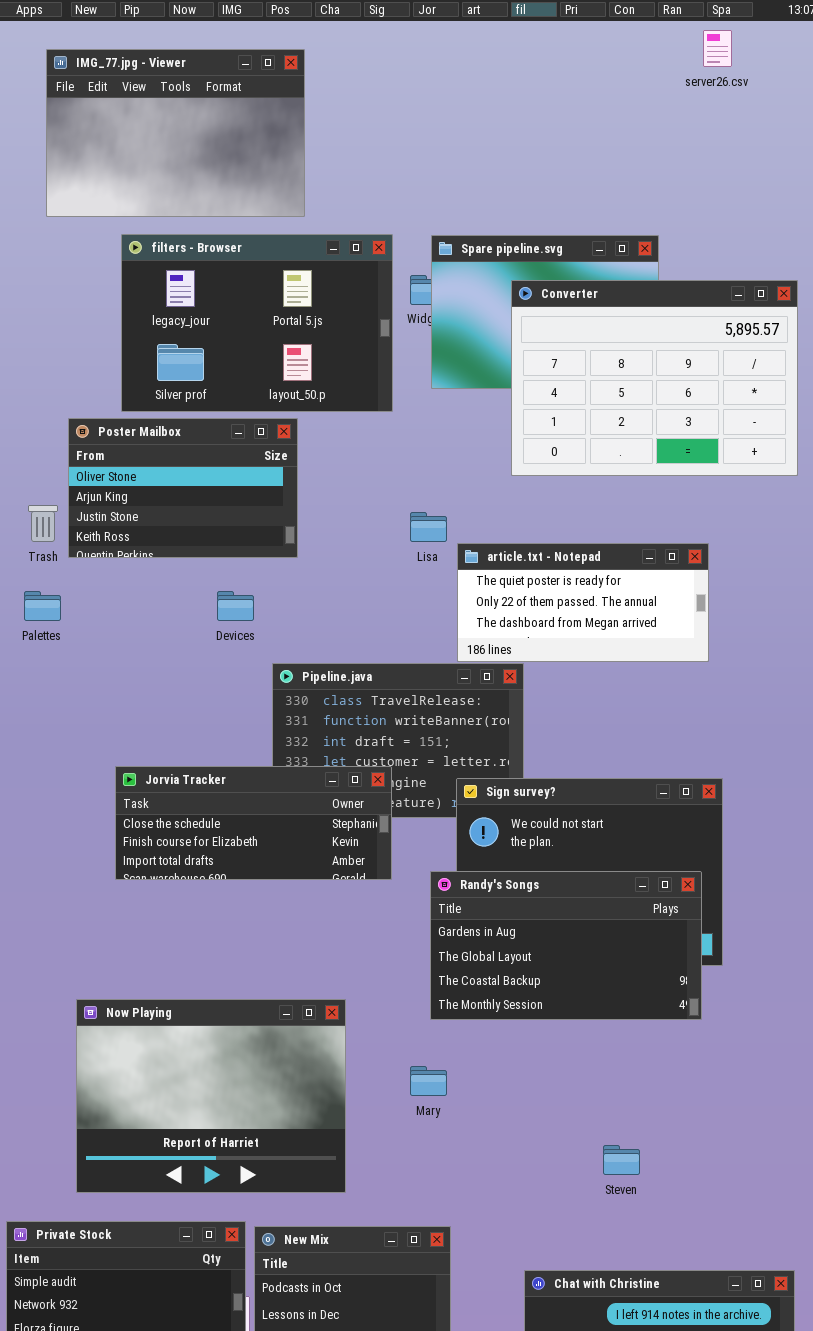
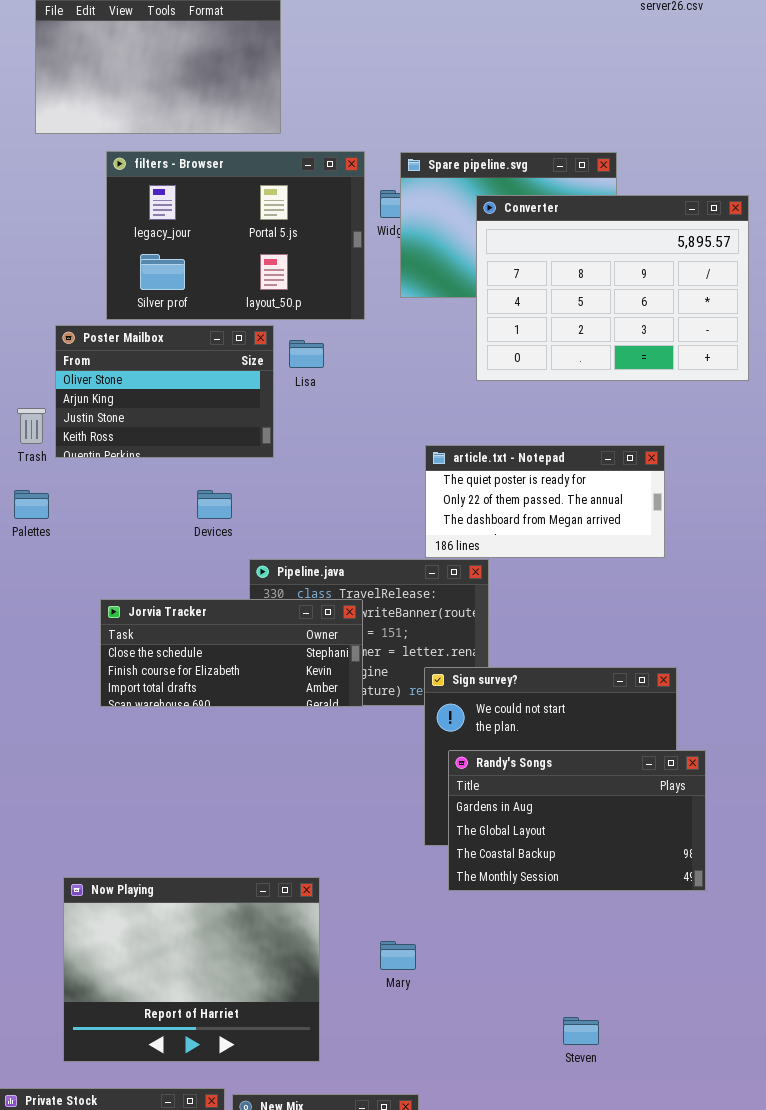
Lisa: [410,512,447,542] -> [289,340,324,368], moved
Jorvia Tracker: [115,766,392,880] -> [100,599,363,707], moved
Randy's Songs: [430,871,702,1020] -> [448,750,706,891], moved

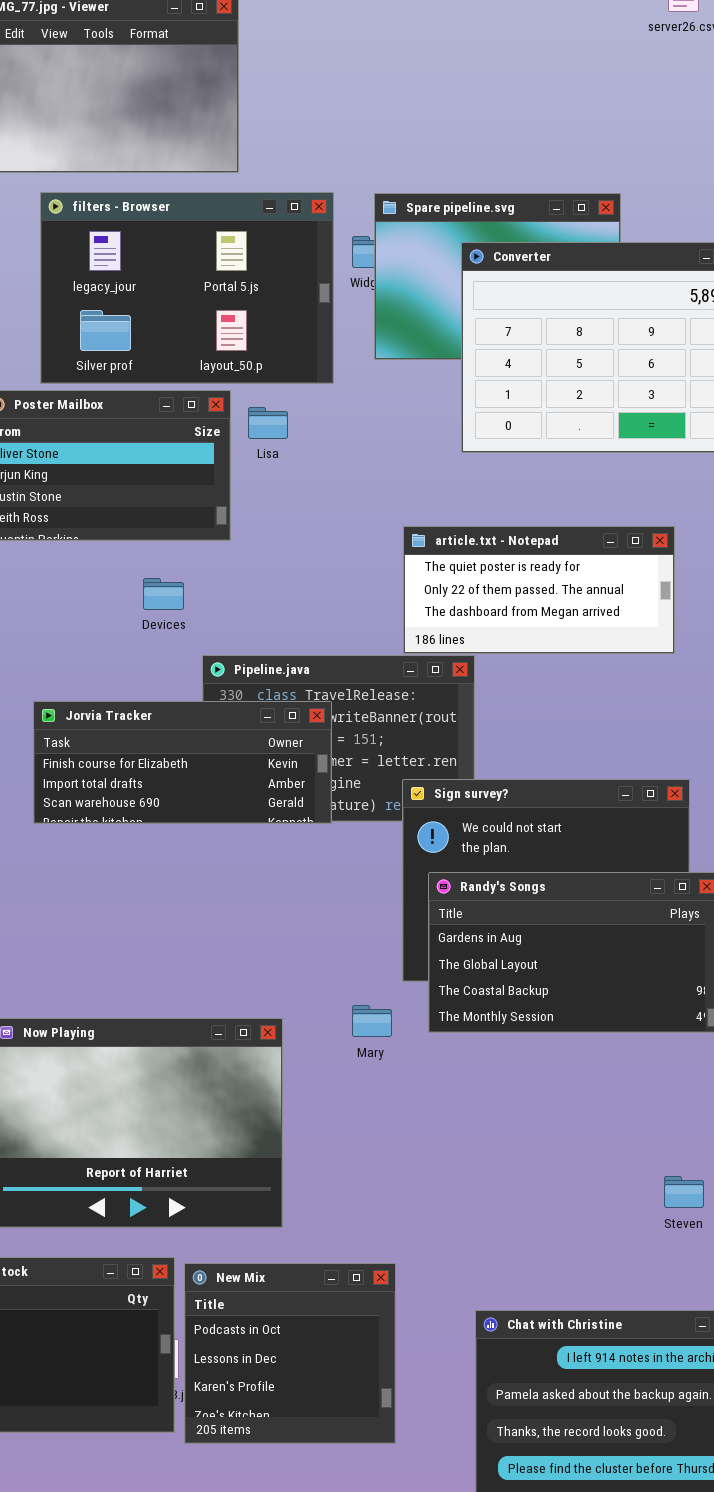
Jorvia Tracker: [100,599,363,707] -> [33,701,332,824], scrolled down 1 row
Mary: [380,941,416,970] -> [352,1005,392,1037], moved
Steven: [563,1017,599,1045] -> [664,1176,704,1208], moved

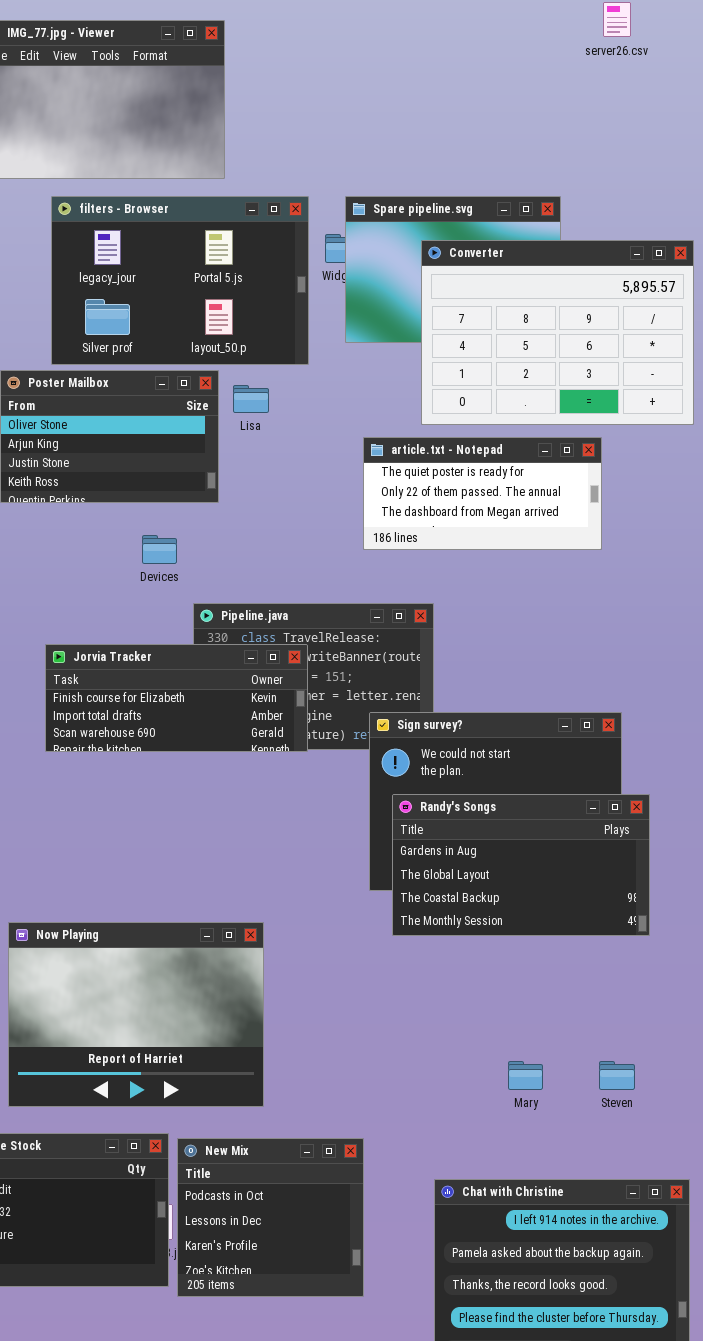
article.txt - Notepad: [403,526,675,654] -> [363,437,602,550], moved
Mary: [352,1005,392,1037] -> [508,1061,543,1090], moved

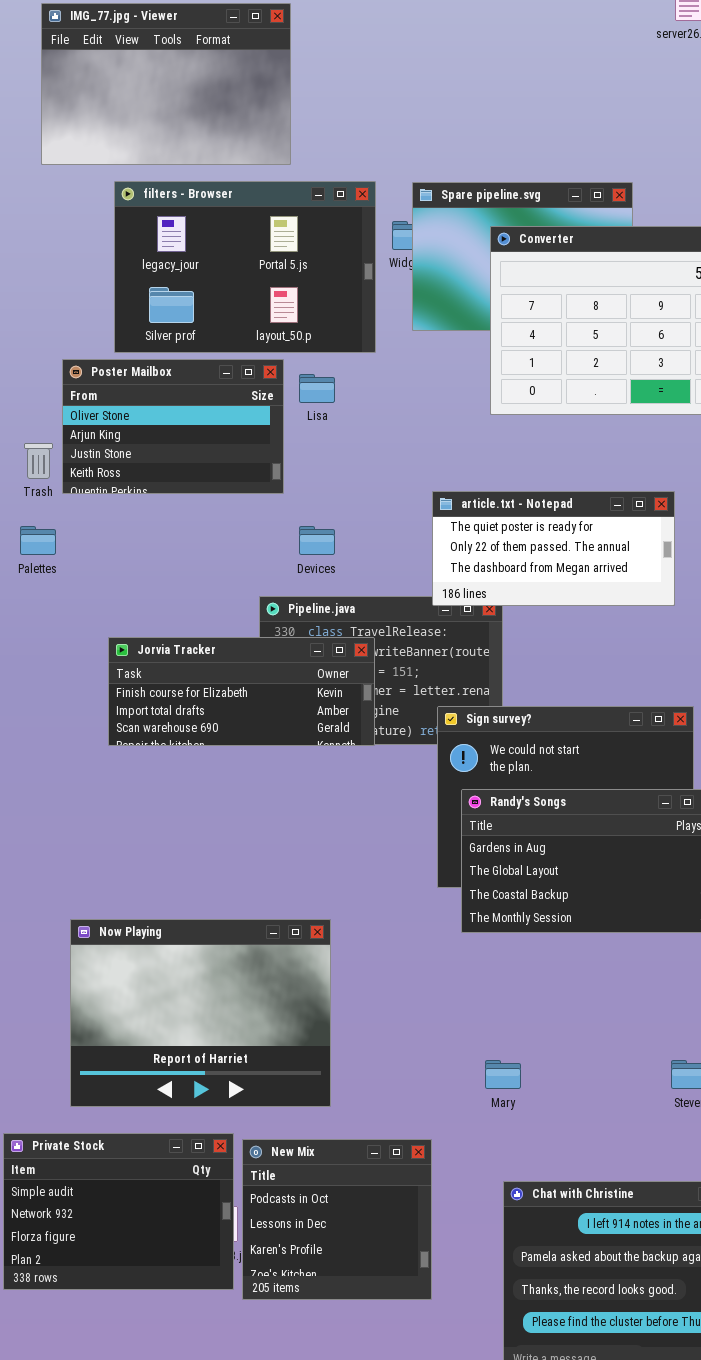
article.txt - Notepad: [363,437,602,550] -> [432,491,675,606], moved
Devices: [142,535,177,564] -> [299,526,335,555], moved
Mary: [508,1061,543,1090] -> [485,1060,521,1089], moved

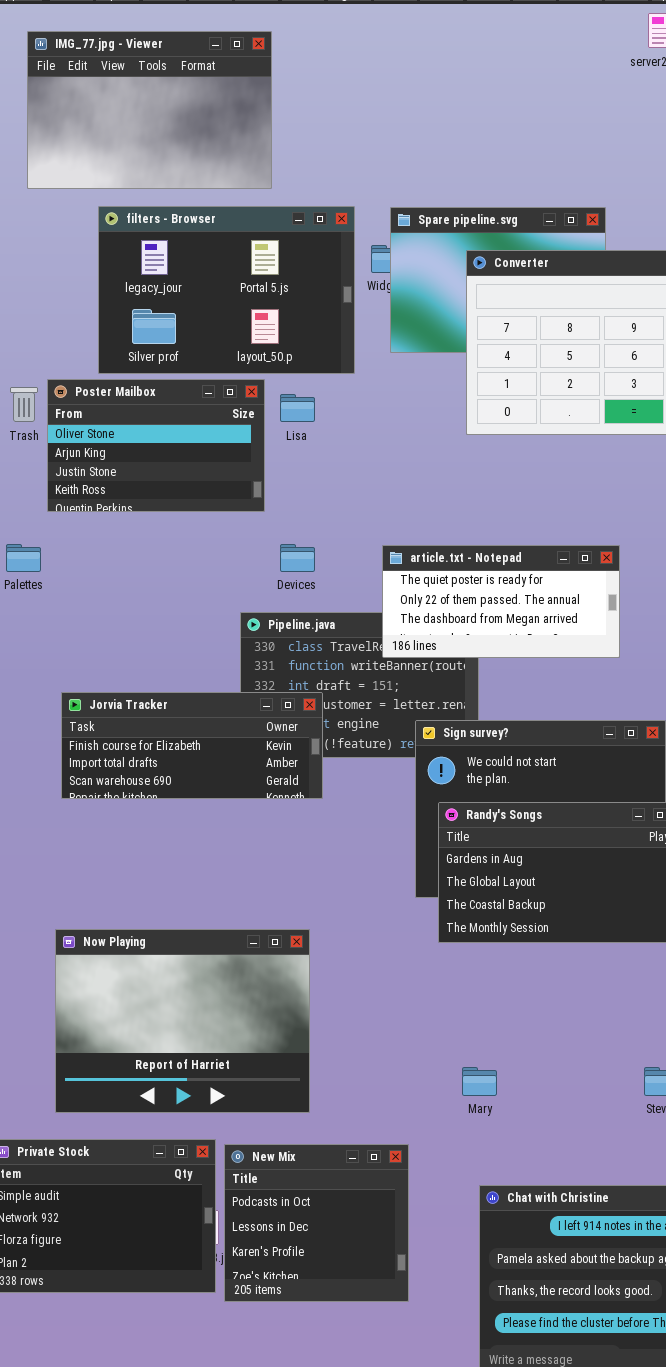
Trash: [24,443,53,479] -> [10,387,38,422], moved
article.txt - Notepad: [432,491,675,606] -> [382,545,620,658], moved
Jorvia Tracker: [108,637,375,746] -> [61,692,323,799], moved

